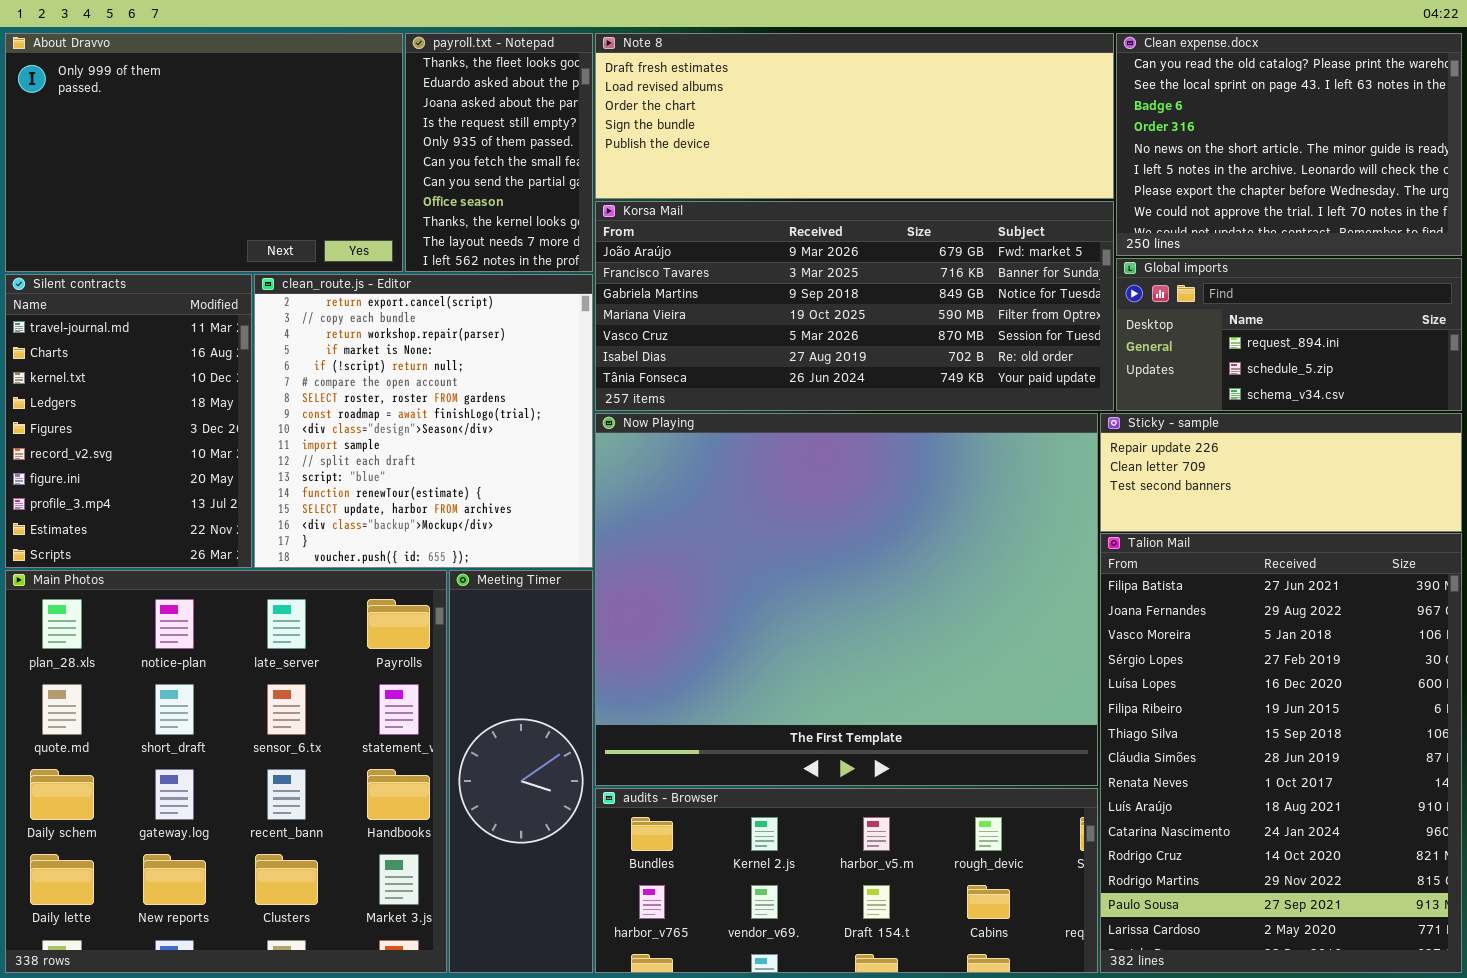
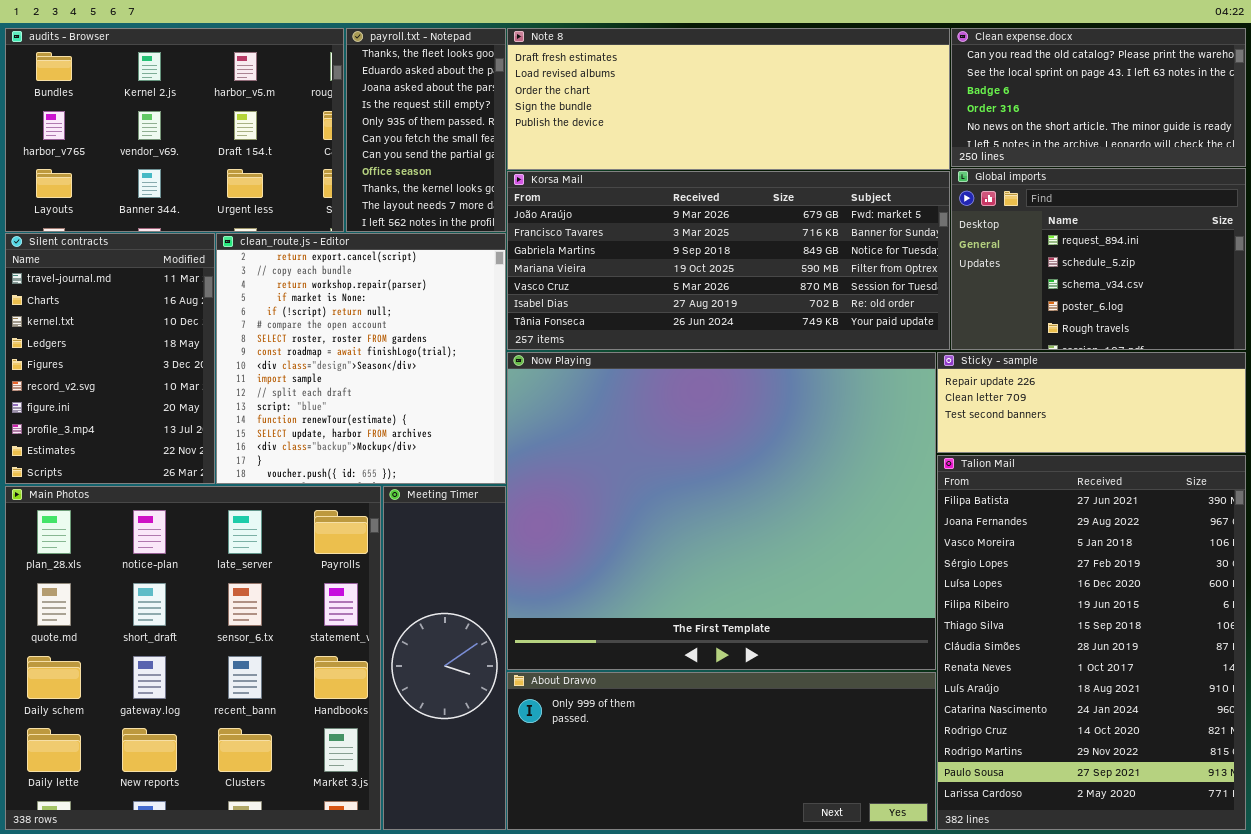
About Dravvo: [5,33,403,272] -> [507,672,936,830], moved, resized
Clean expense.docx: [1116,33,1462,256] -> [951,28,1246,167], resized
Global imports: [1116,258,1462,411] -> [951,168,1246,350], resized
audits - Browser: [595,788,1098,973] -> [5,28,344,232], moved, resized

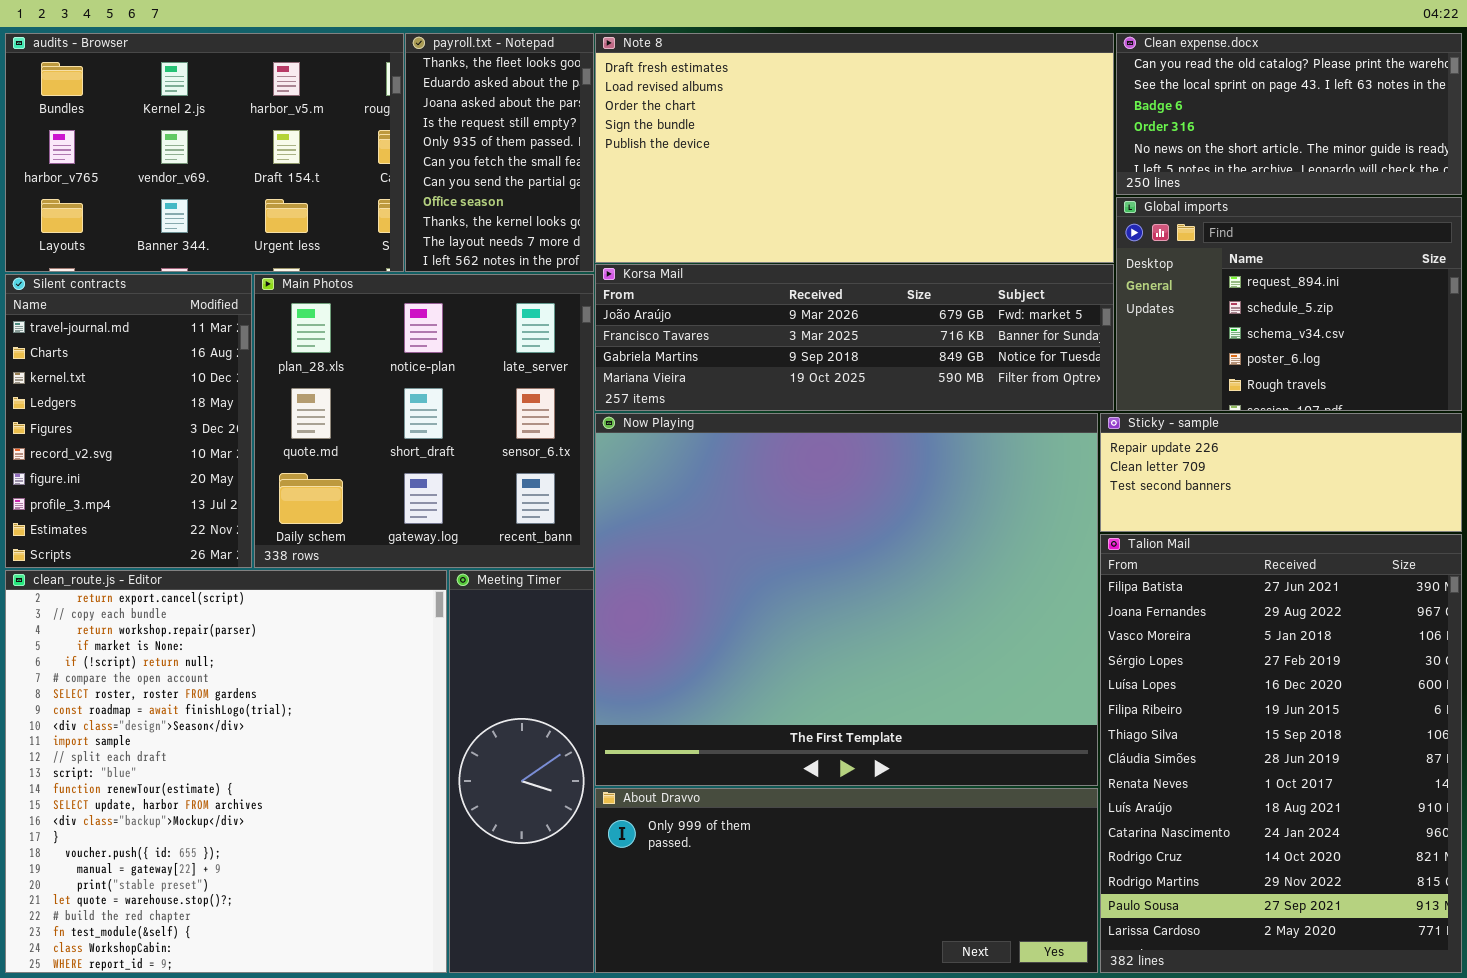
Note 8: [507,28,950,170] -> [595,33,1114,263], resized
Korsa Mail: [507,171,950,350] -> [595,264,1114,411], resized
clean_route.js - Editor: [216,233,506,484] -> [5,570,447,973], moved, resized
Main Photos: [5,486,381,830] -> [254,274,594,568], moved, resized

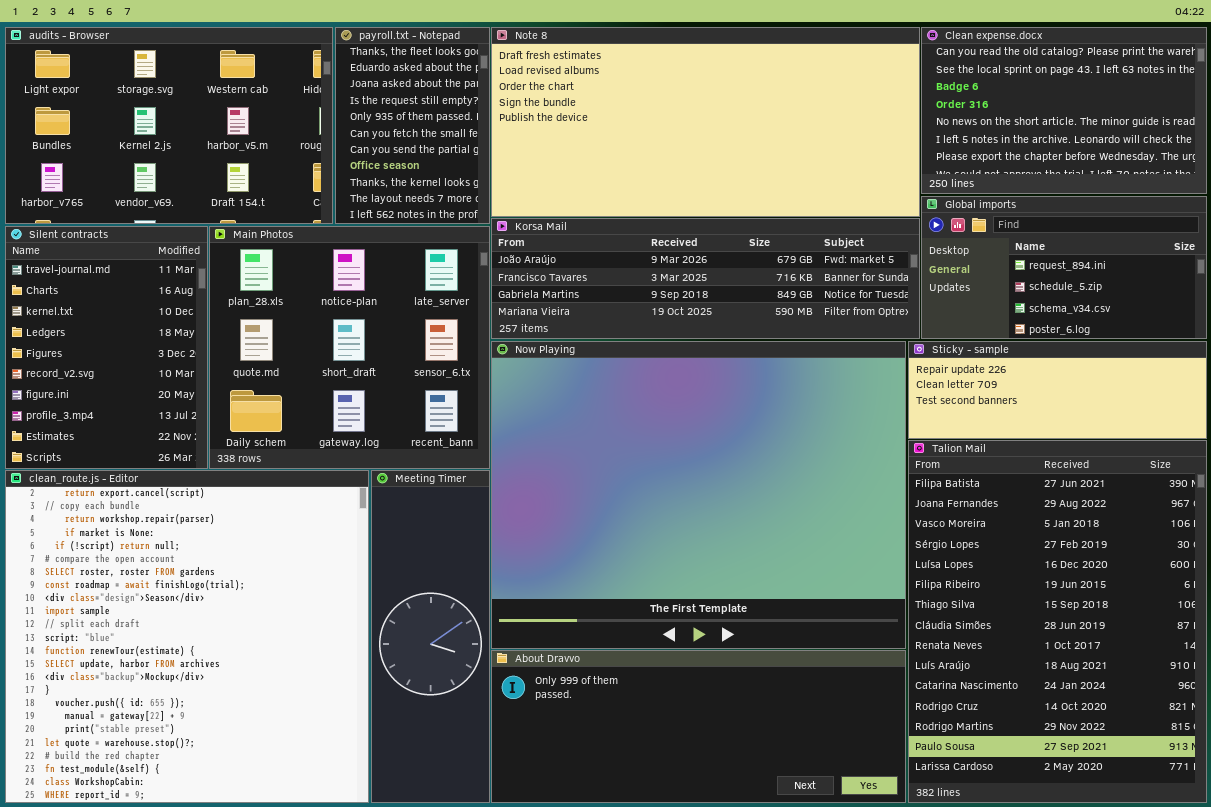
audits - Browser: [5,33,404,272] -> [5,27,333,224], scrolled up 1 row
Clean expense.docx: [1116,33,1462,195] -> [921,27,1207,194], resized
Global imports: [1116,197,1462,411] -> [921,196,1207,339], resized

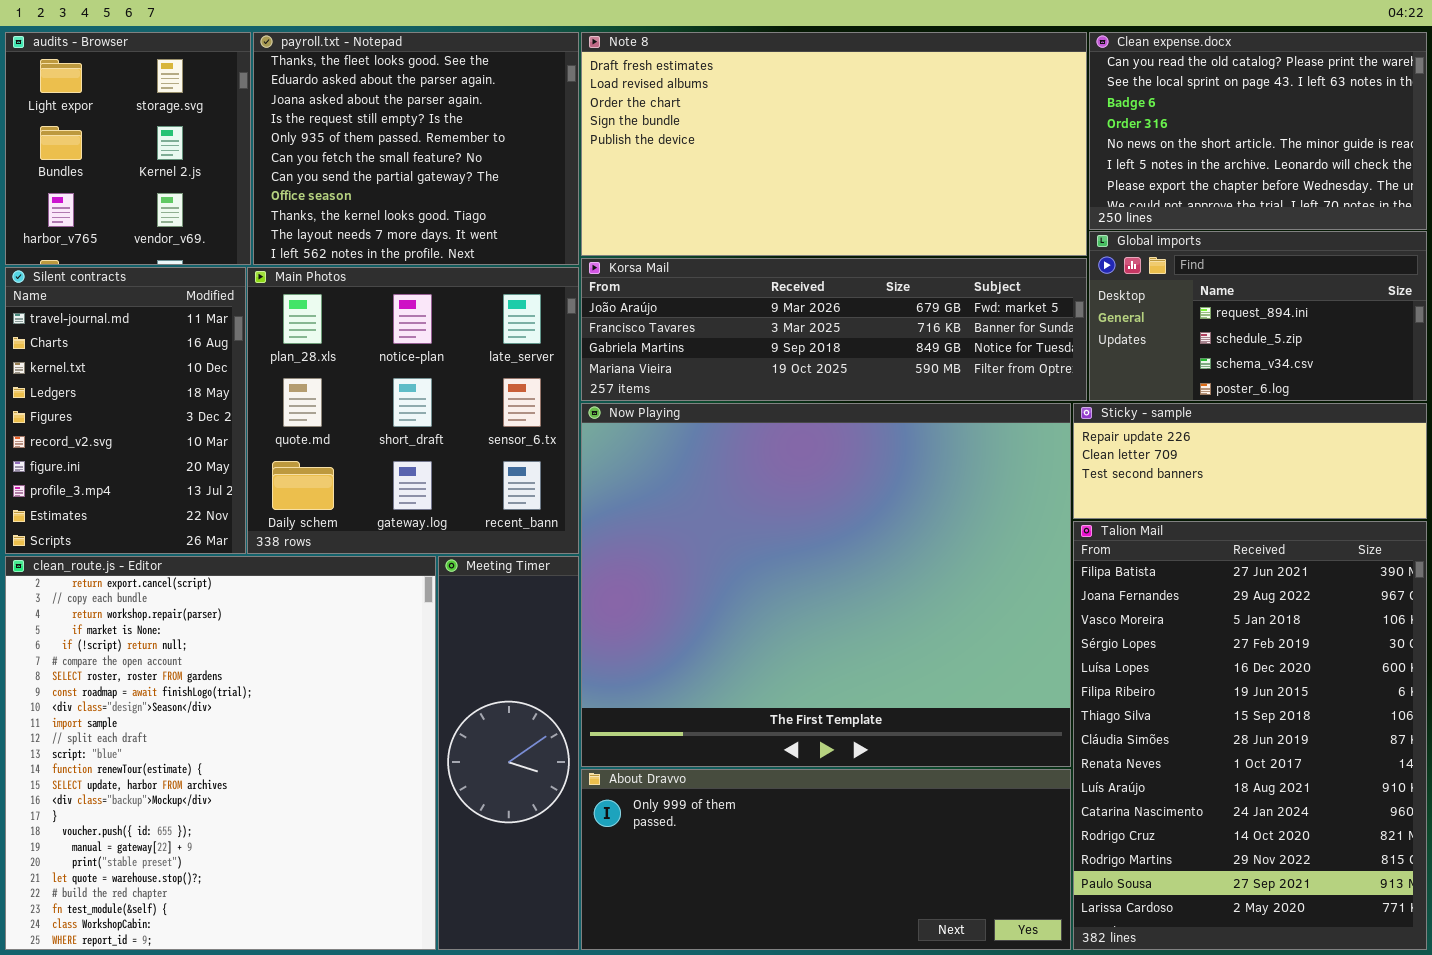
audits - Browser: [5,27,333,224] -> [5,32,251,265], resized
payroll.txt - Notepad: [335,27,490,224] -> [253,32,579,265], resized

